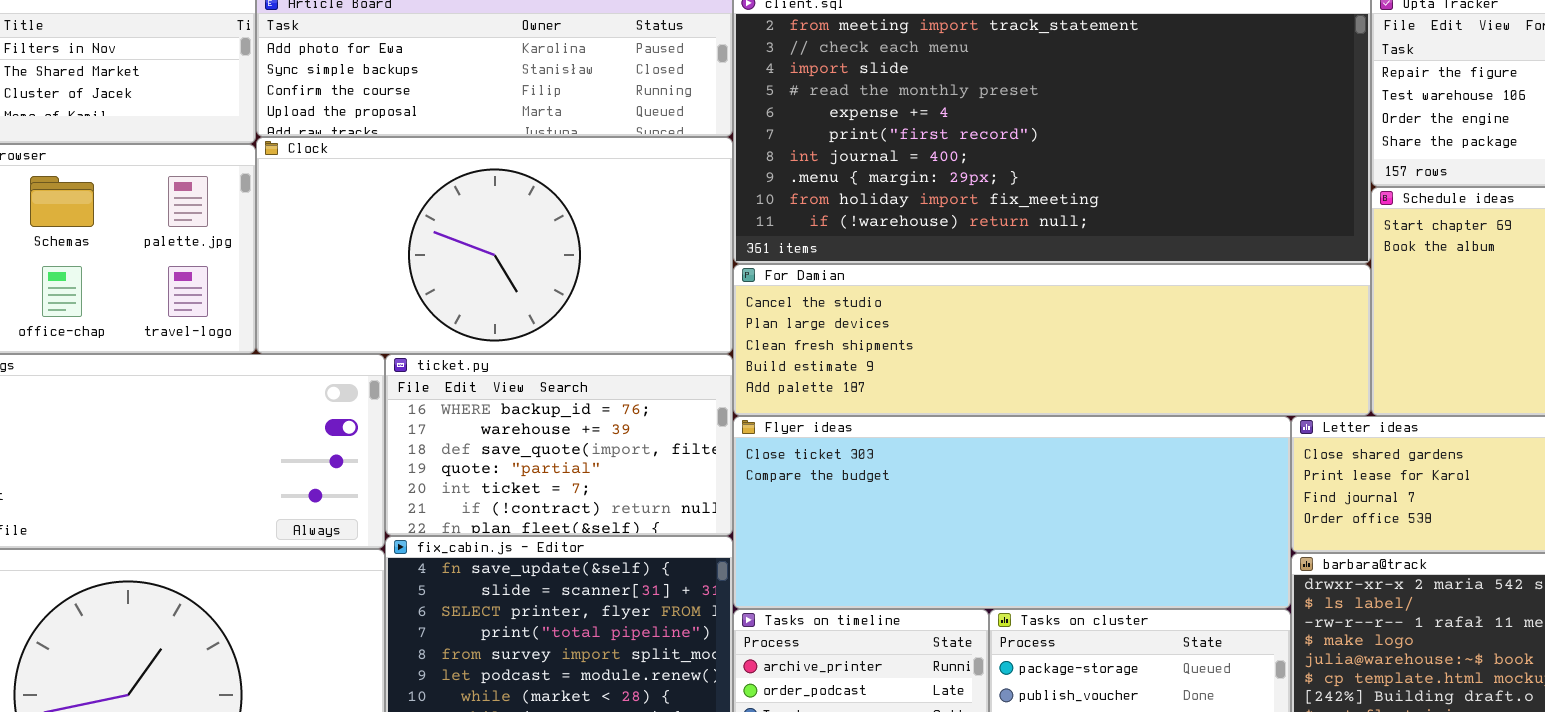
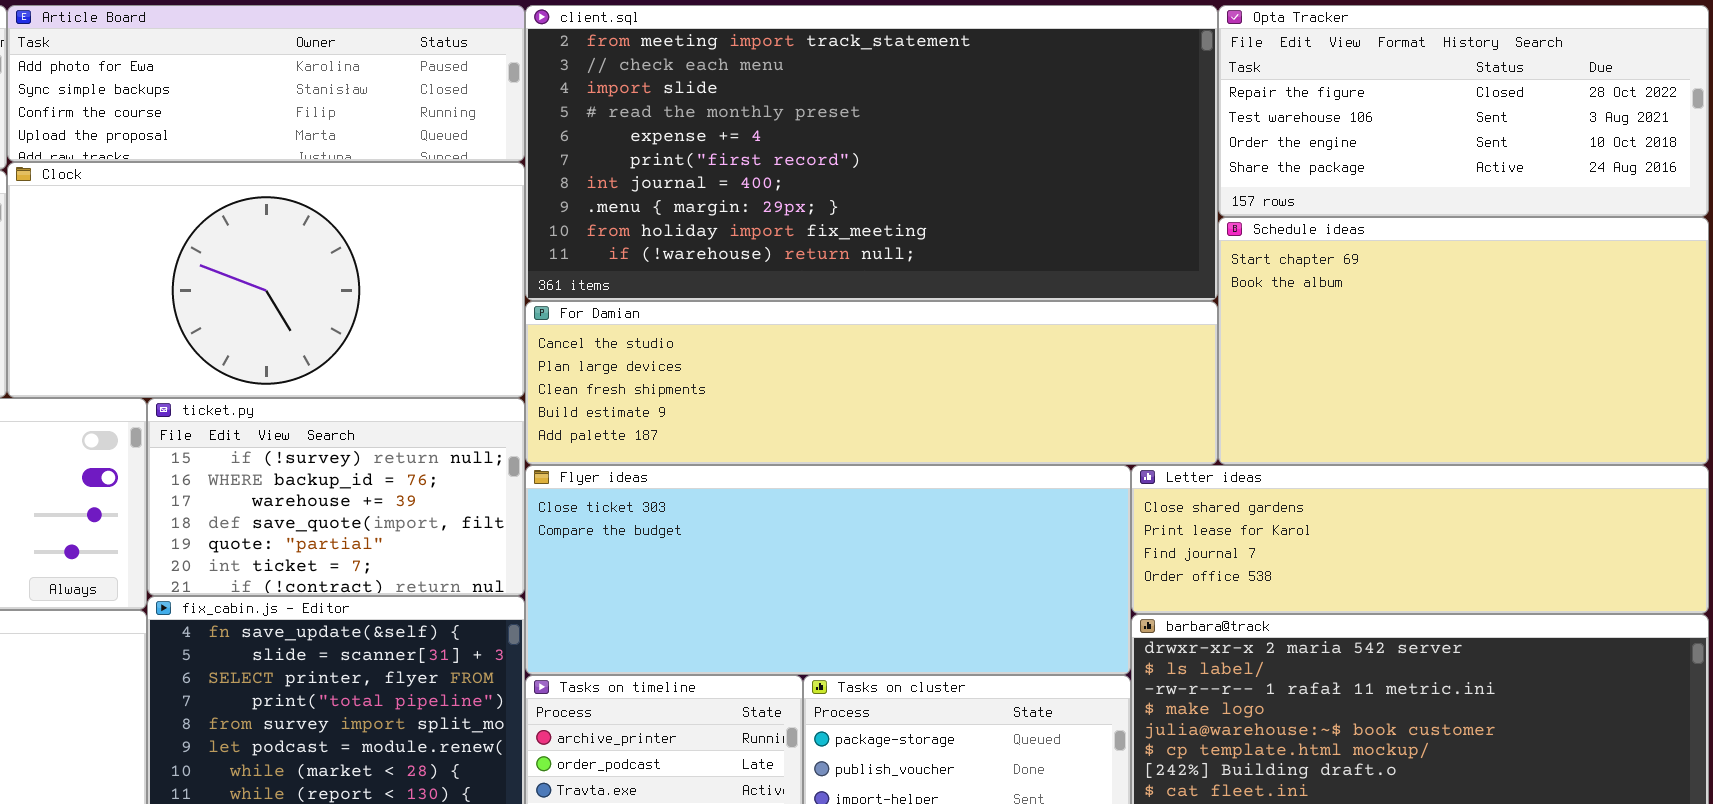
ticket.py: [385,354,733,536] -> [147,398,525,596], scrolled up 1 row

